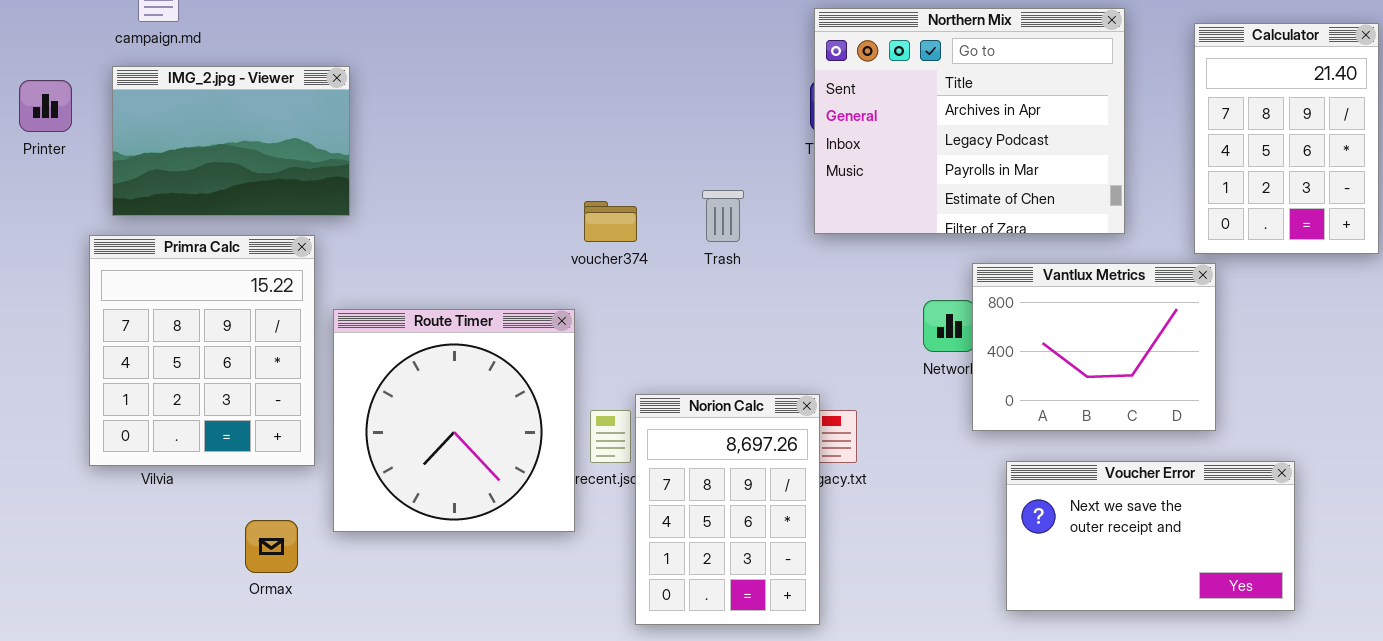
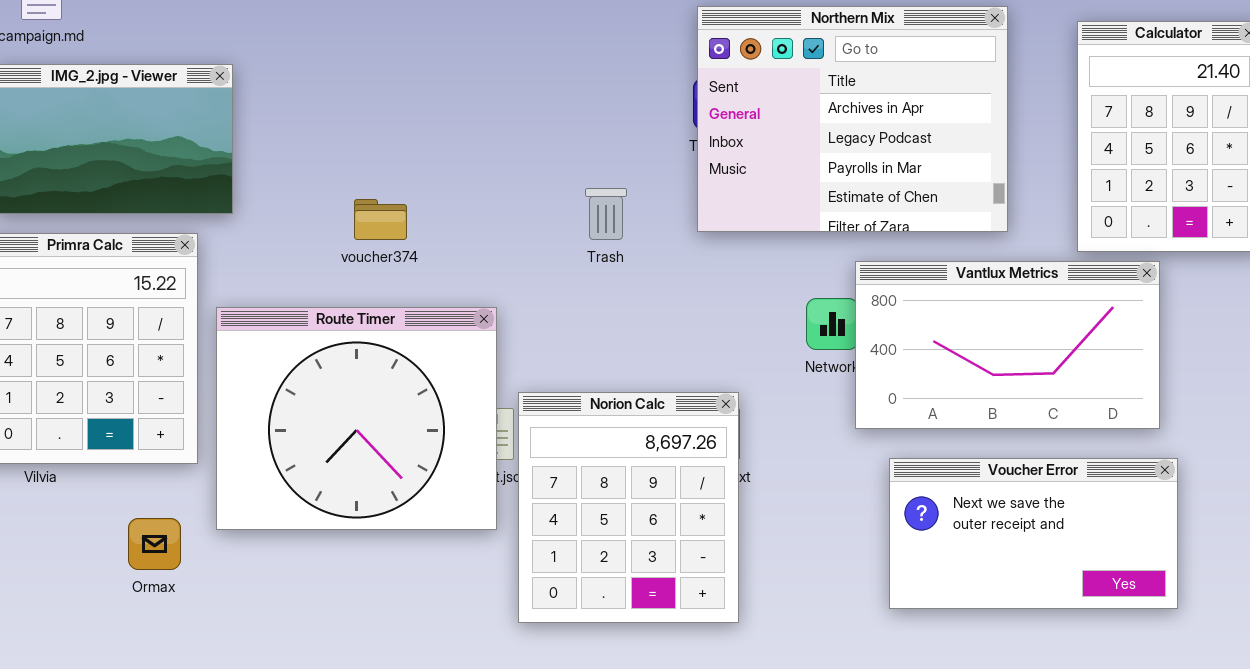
voucher374: [584,201,637,242] -> [354,199,407,240], moved
Vantlux Metrics: [972,263,1216,431] -> [855,261,1160,429], resized
Route Timer: [333,309,575,532] -> [216,307,497,530], resized
Norion Calc: [635,394,820,625] -> [518,392,739,623], resized

